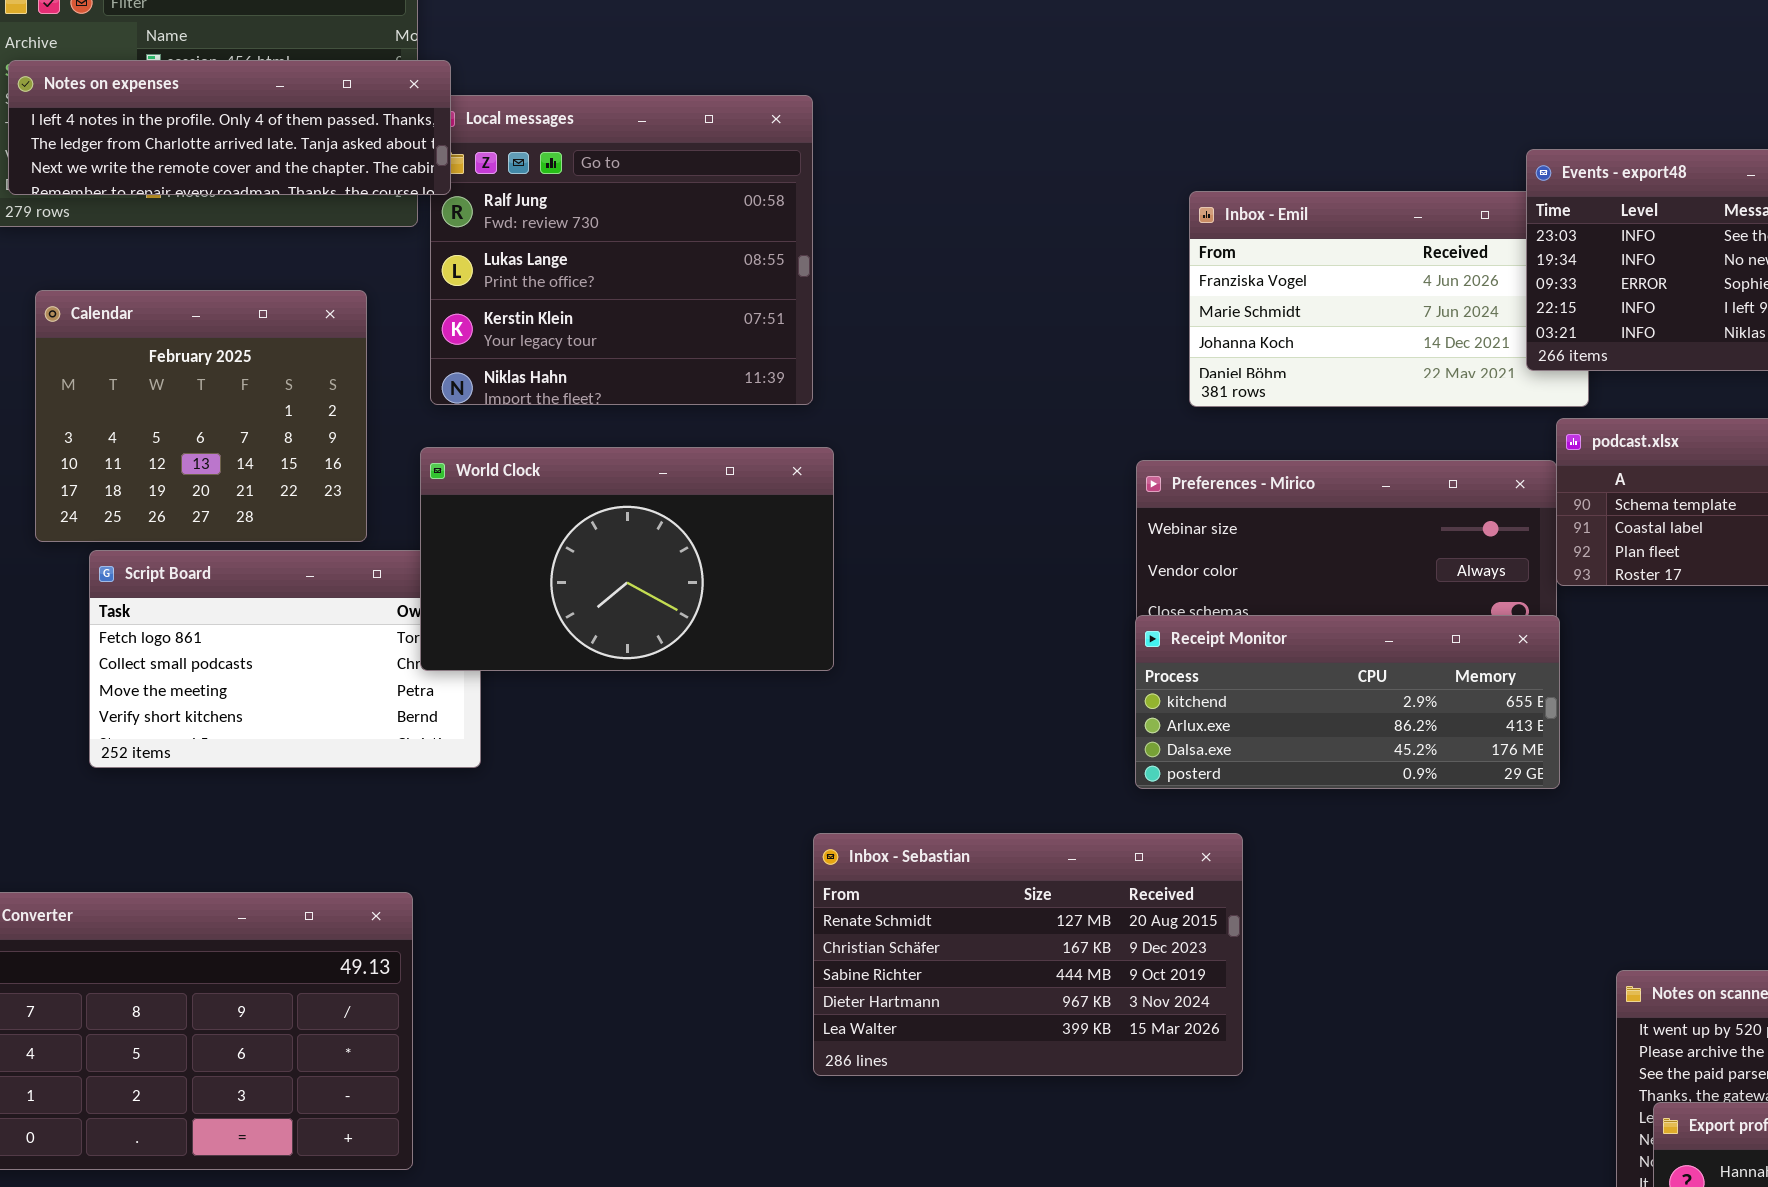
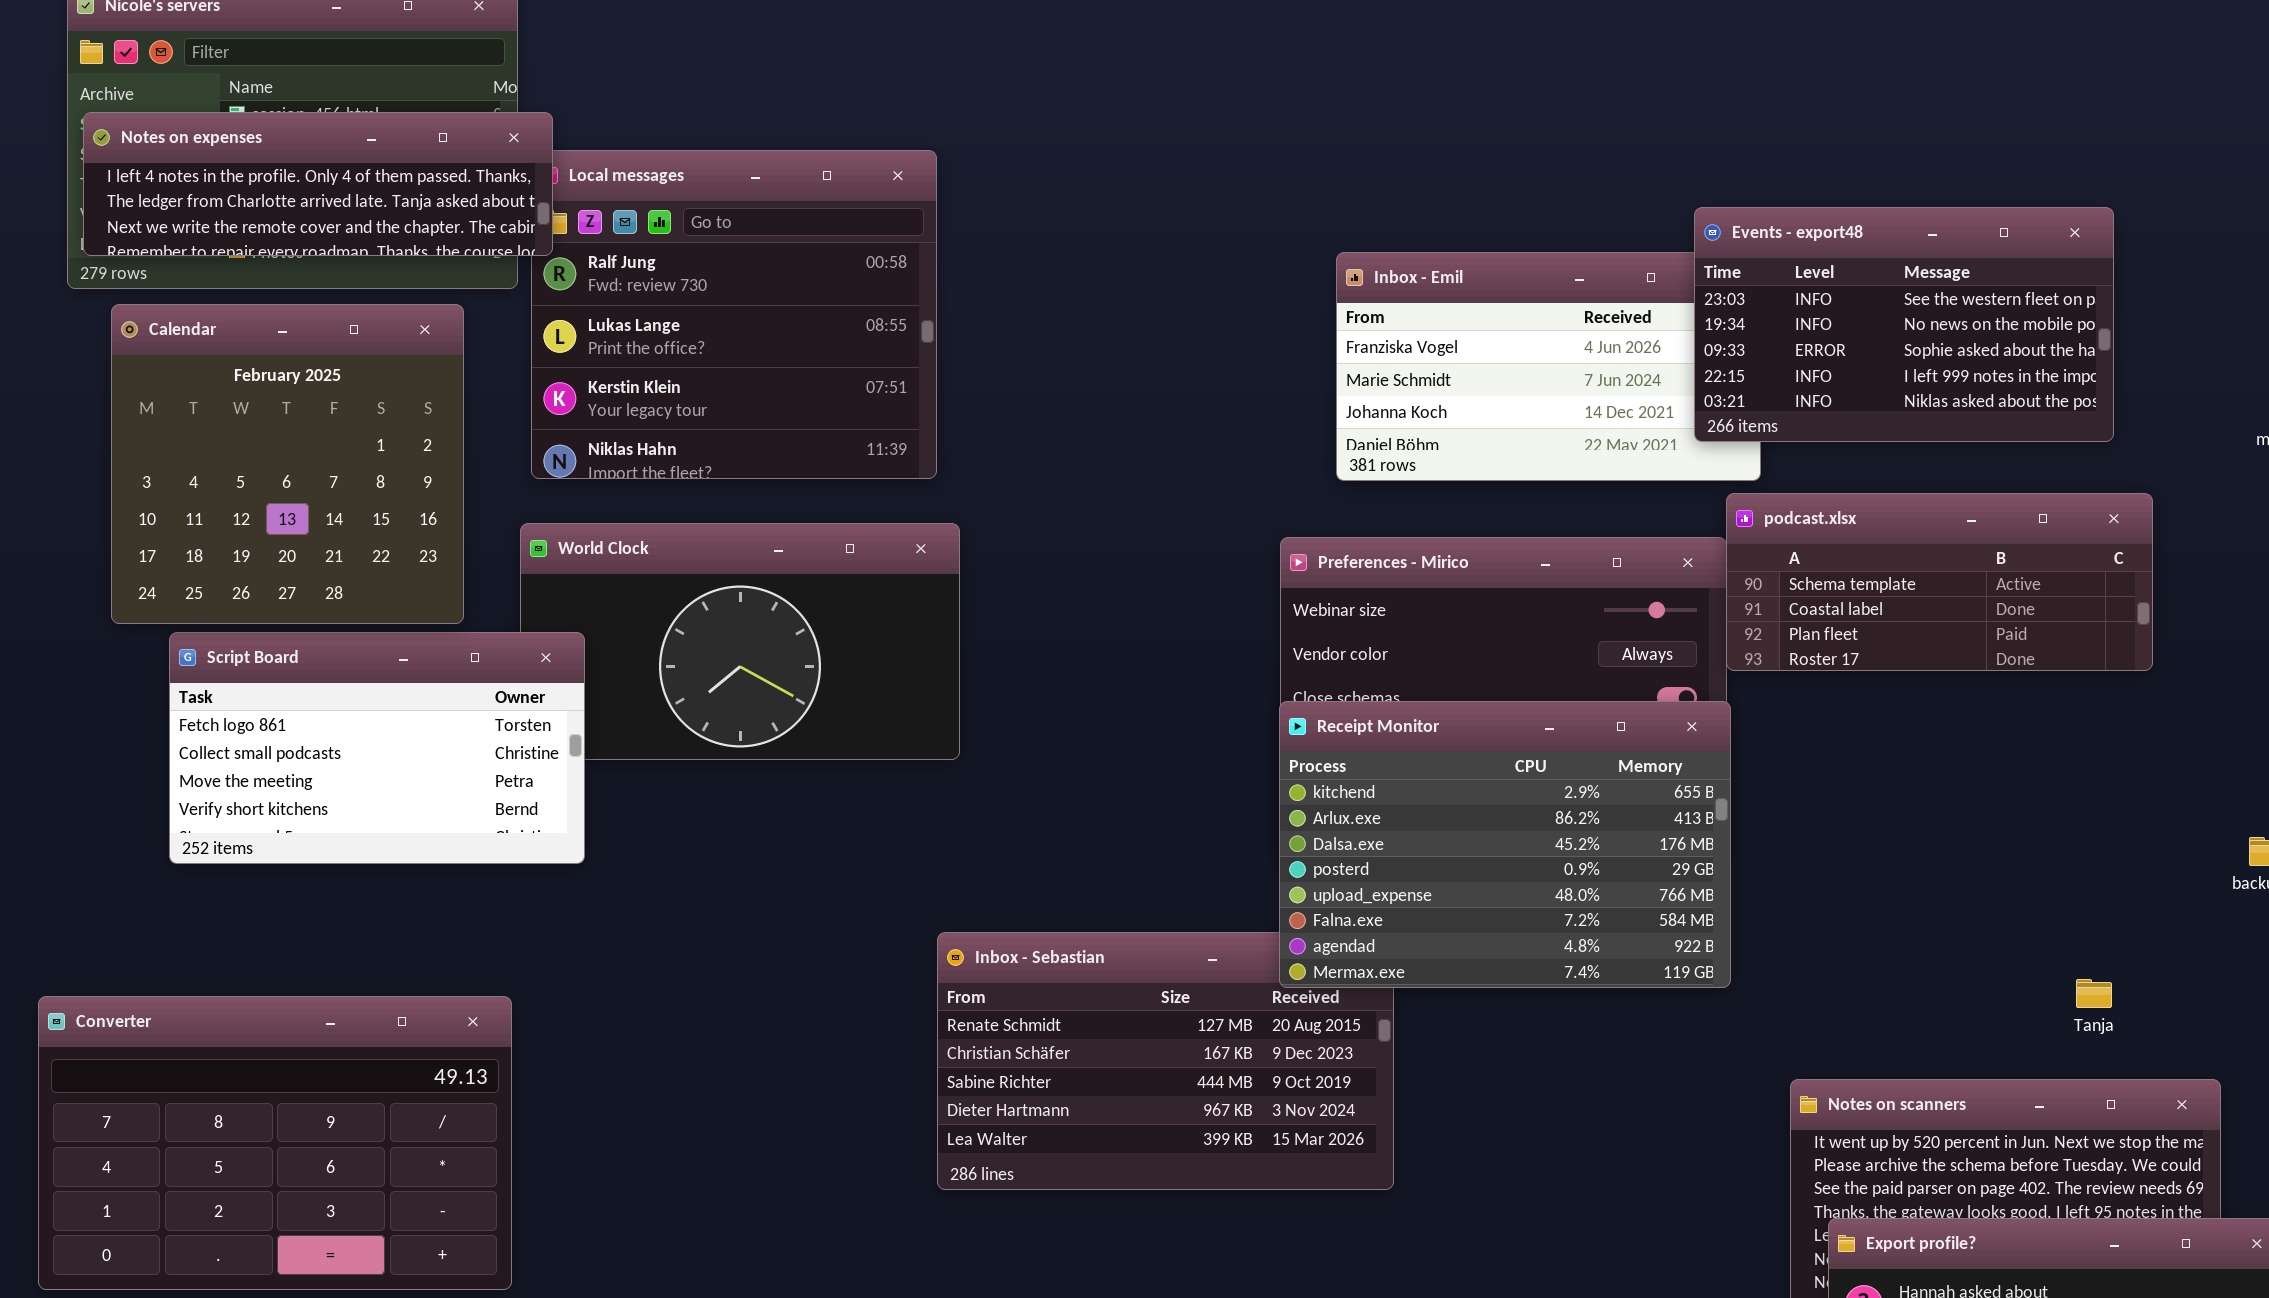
Calendar: [35,290,367,542] -> [111,304,464,624], resized
Script Board: [89,550,481,768] -> [169,632,585,864], raised
Receipt Monitor: [1135,615,1560,789] -> [1279,701,1731,988], resized

